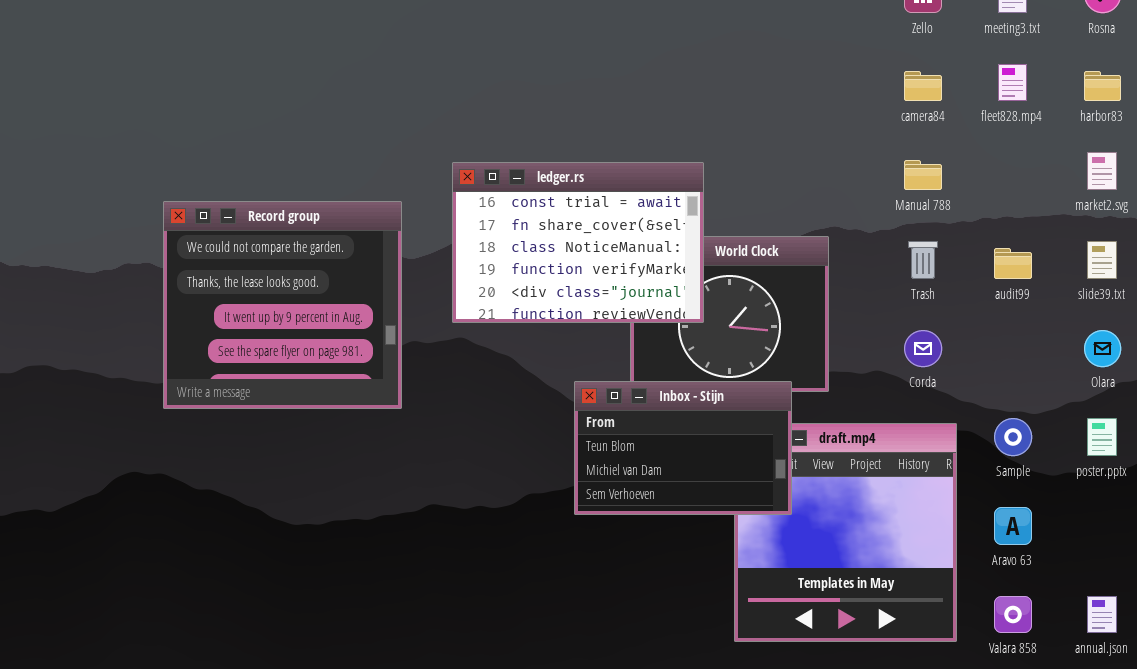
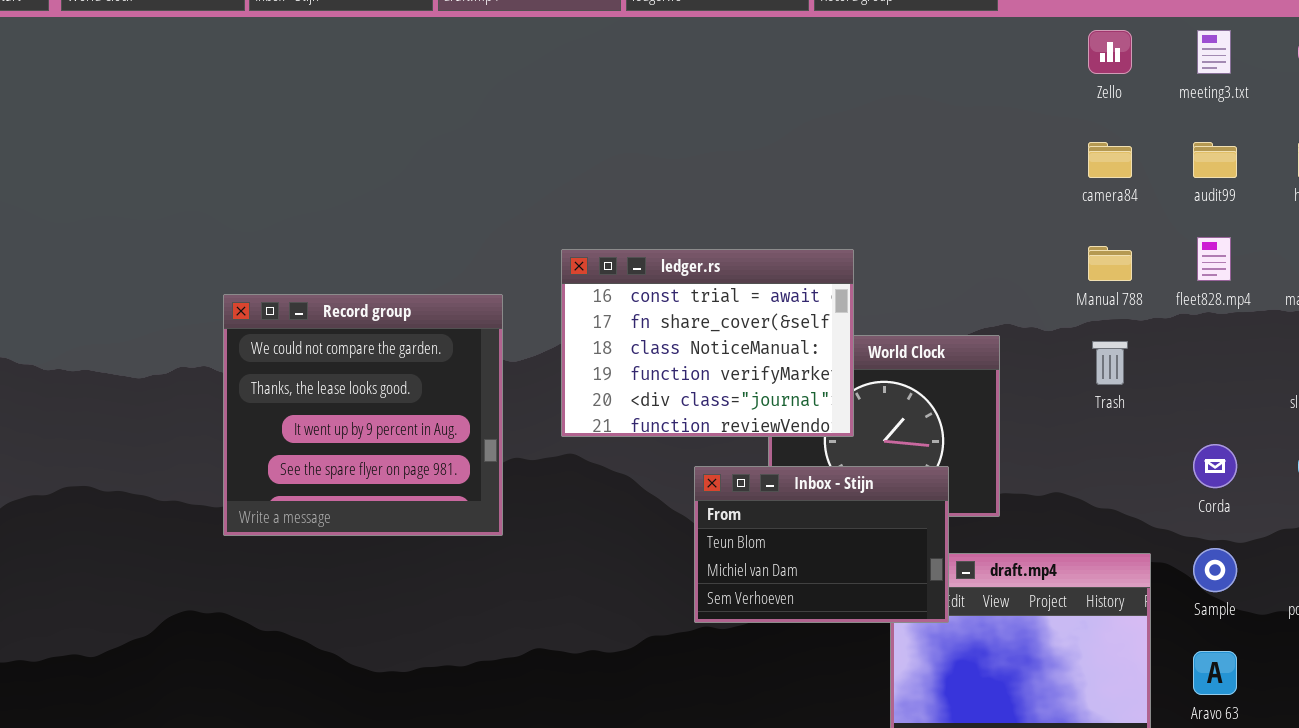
fleet828.mp4: [998,64,1027,101] -> [1197,237,1231,281], moved
audit99: [994,248,1032,279] -> [1193,142,1237,178], moved
Corda: [904,330,942,367] -> [1193,444,1237,488], moved
Inbox - Stijn: [574,381,792,515] -> [694,466,949,623], moved

